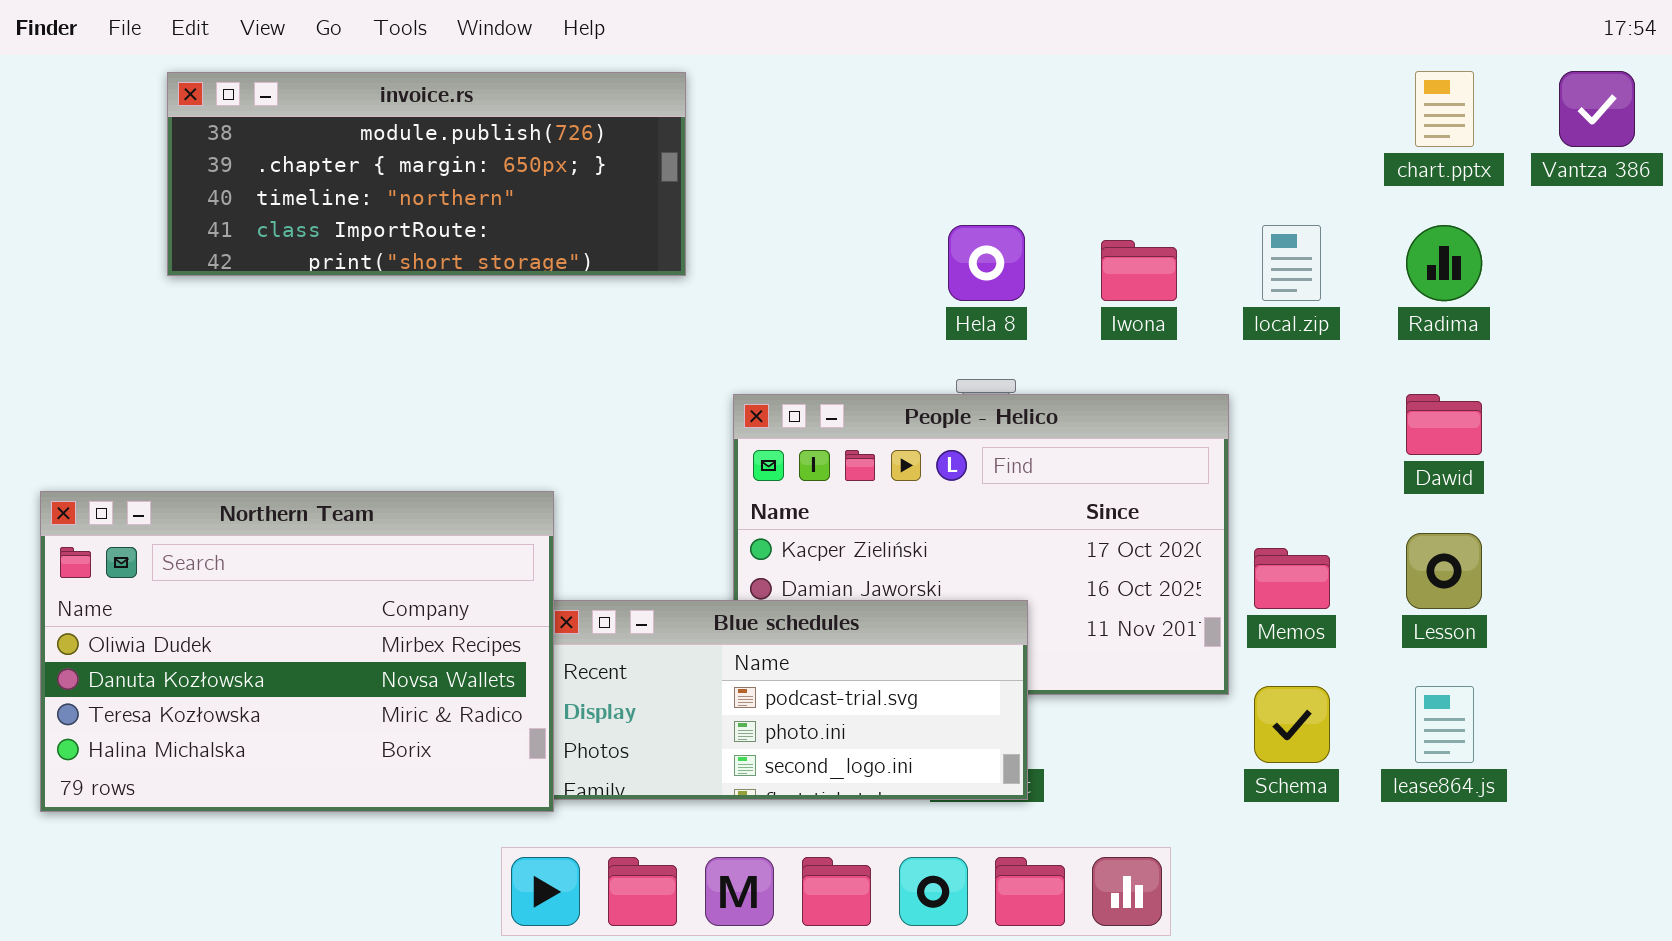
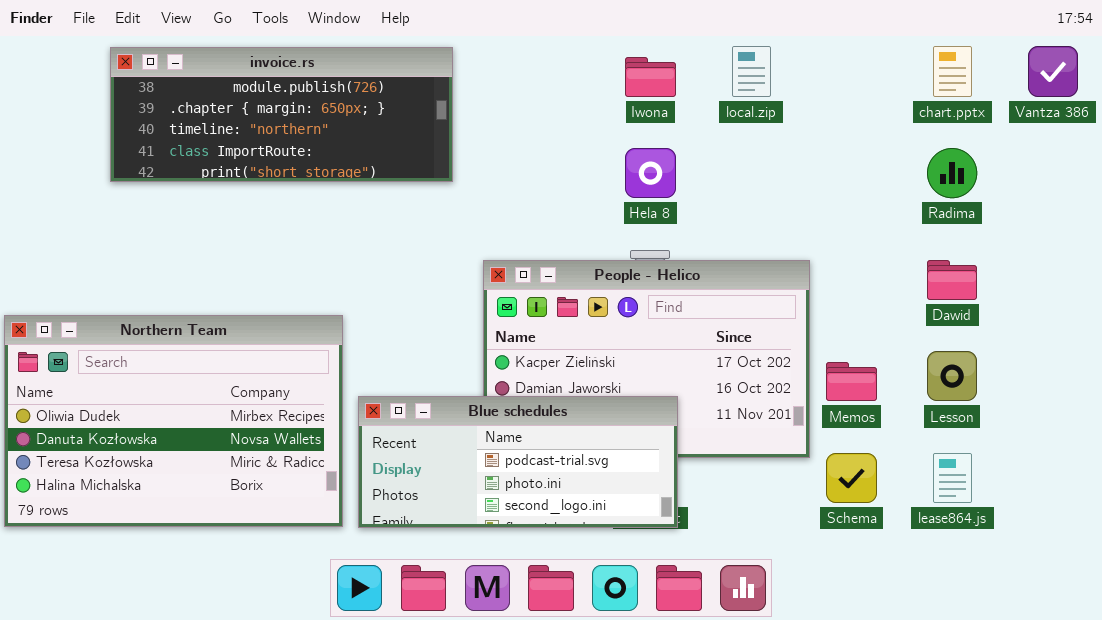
local.zip: [1262,225,1321,301] -> [732,46,771,97], moved
Iwona: [1101,240,1177,301] -> [625,57,676,97], moved
Northern Team: [40,491,554,812] -> [4,315,343,527], moved

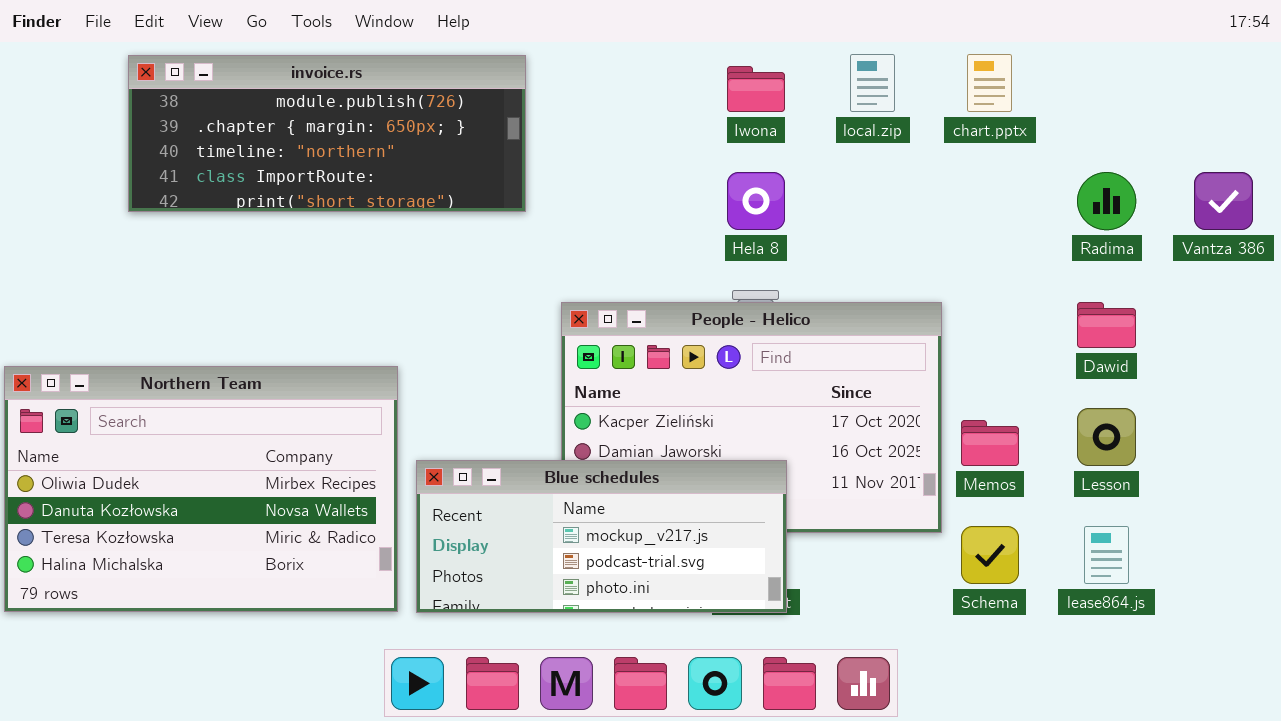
chart.pptx: [933,46,972,97] -> [967,54,1012,112], moved
Vantza 386: [1028,46,1078,97] -> [1194,172,1253,230], moved
Blue schedules: [358,396,678,528] -> [416,460,787,613], scrolled up 1 row

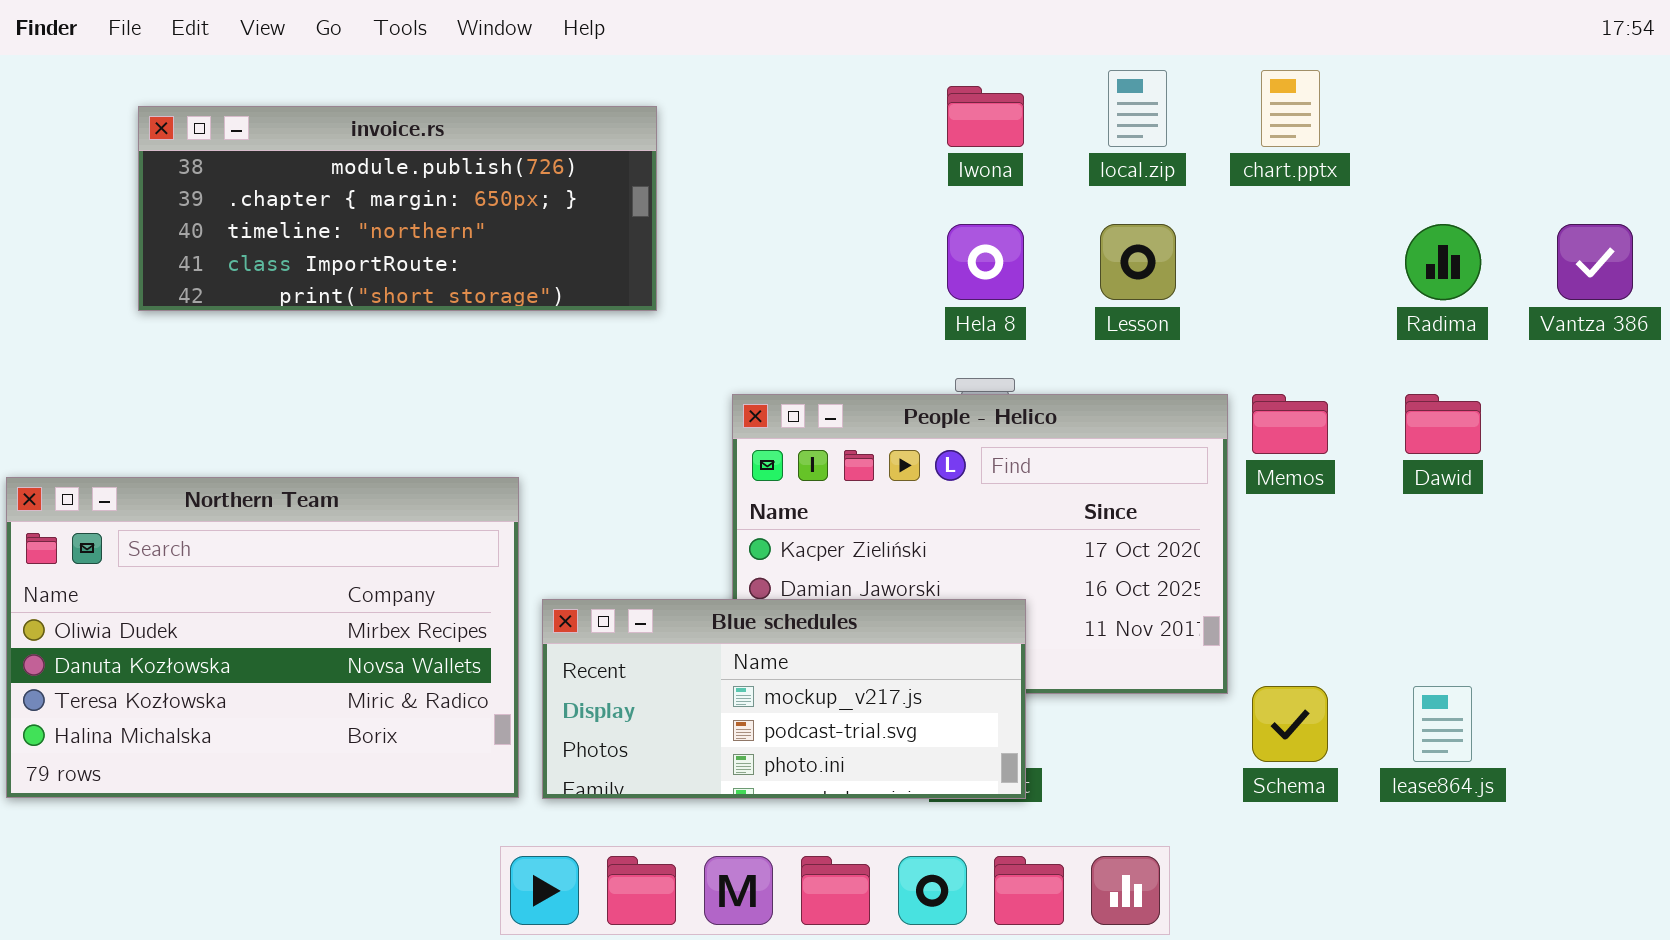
invoice.rs: [128,55,526,212] -> [138,106,657,311], moved
Lesson: [1077,408,1136,466] -> [1100,224,1176,300], moved
Memos: [961,420,1019,466] -> [1252,394,1328,454], moved

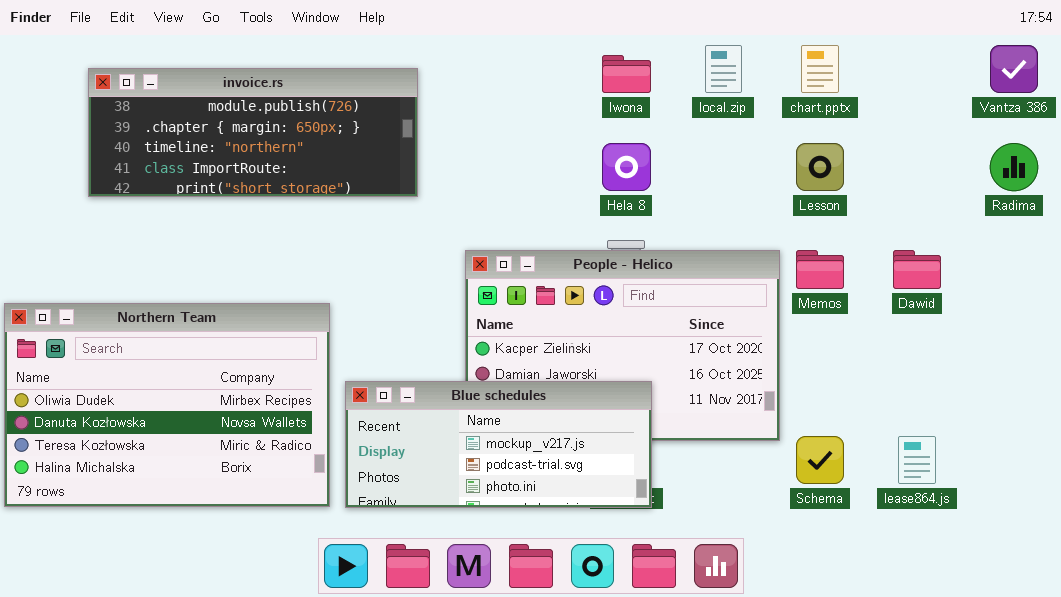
Lesson: [1100,224,1176,300] -> [796,143,844,191], moved
Radima: [1405,224,1481,300] -> [990,143,1038,191], moved
Vantza 386: [1557,224,1633,300] -> [990,45,1038,93], moved

